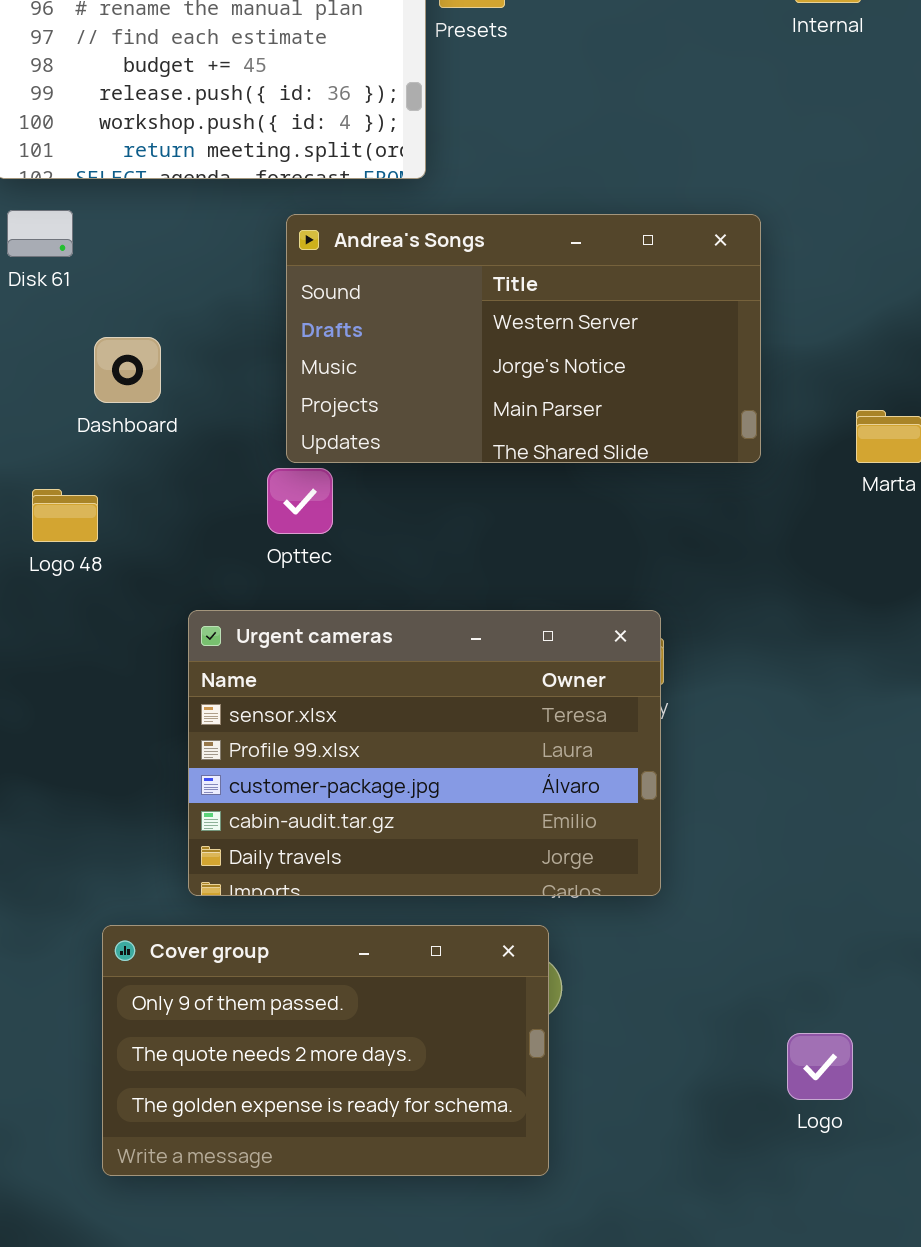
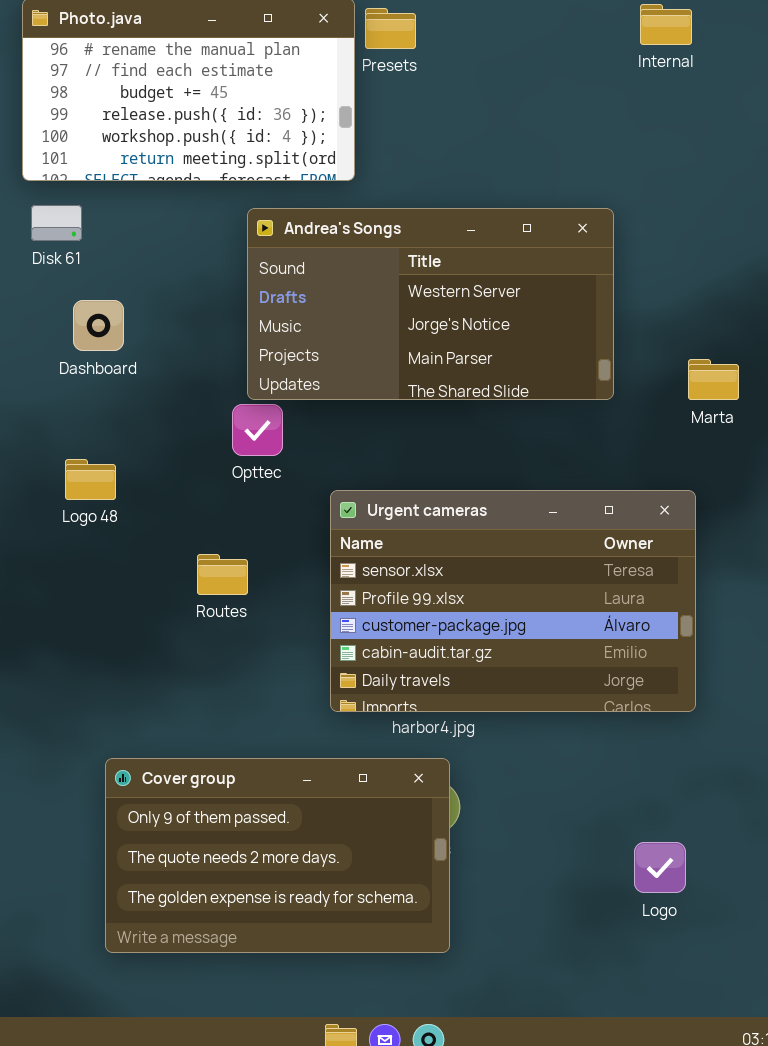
Dashboard: [94,337,161,403] -> [73,300,124,351], moved
Logo 48: [32,489,98,542] -> [65,459,116,500], moved
Urgent cameras: [188,610,661,896] -> [330,490,696,712], moved

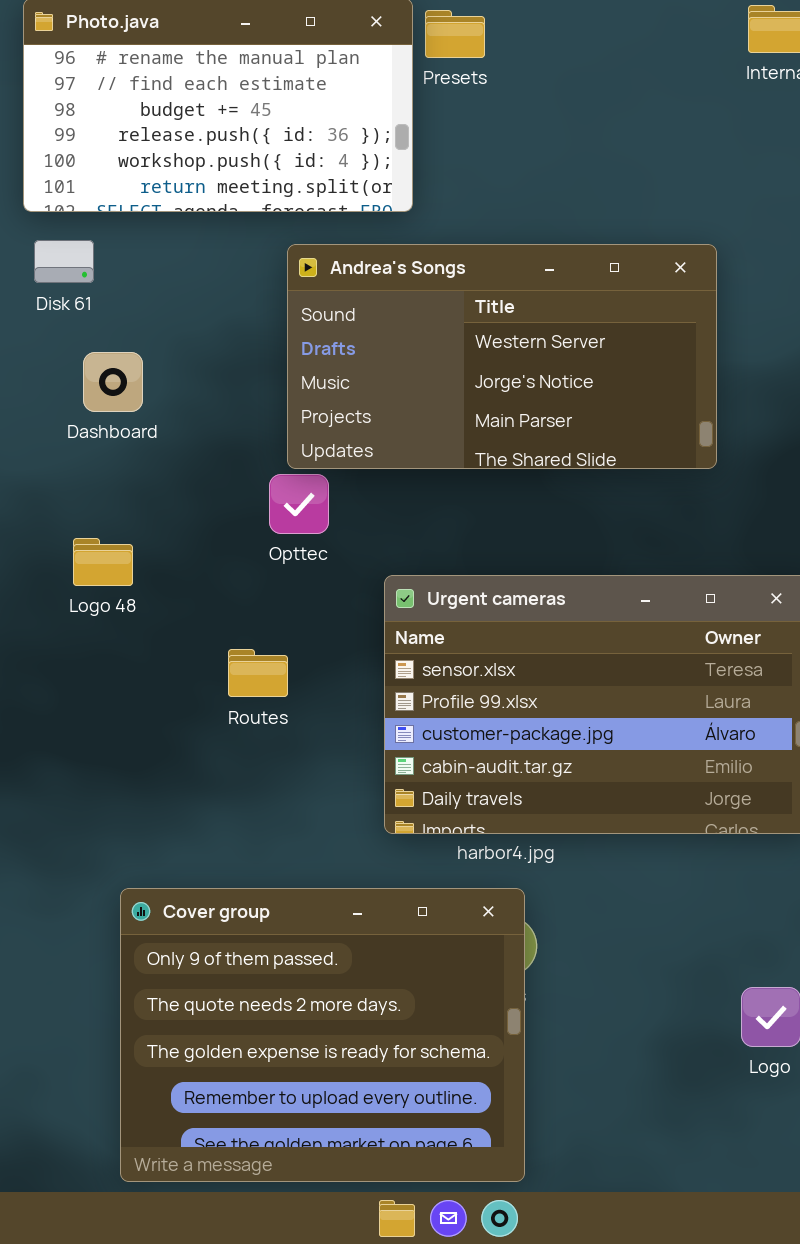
Cover group: [105,758,450,953] -> [120,888,525,1182], resized

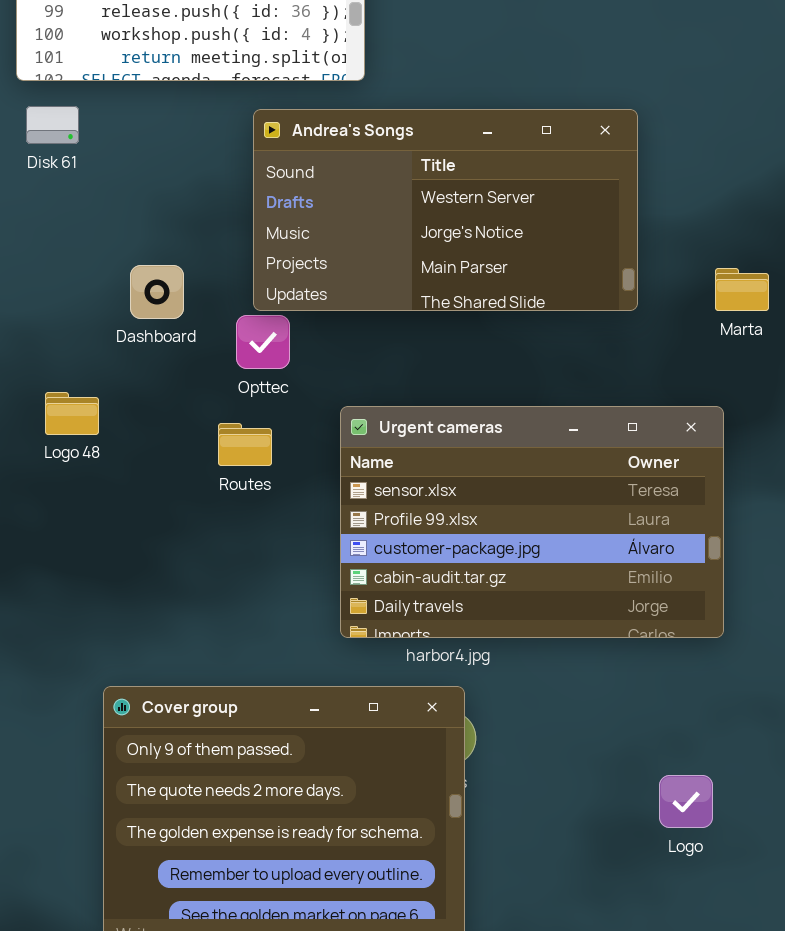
Dashboard: [83,352,143,412] -> [130,265,184,319], moved
Logo 48: [73,538,133,586] -> [45,392,99,435], moved
Routes: [228,649,288,697] -> [218,423,272,466], moved

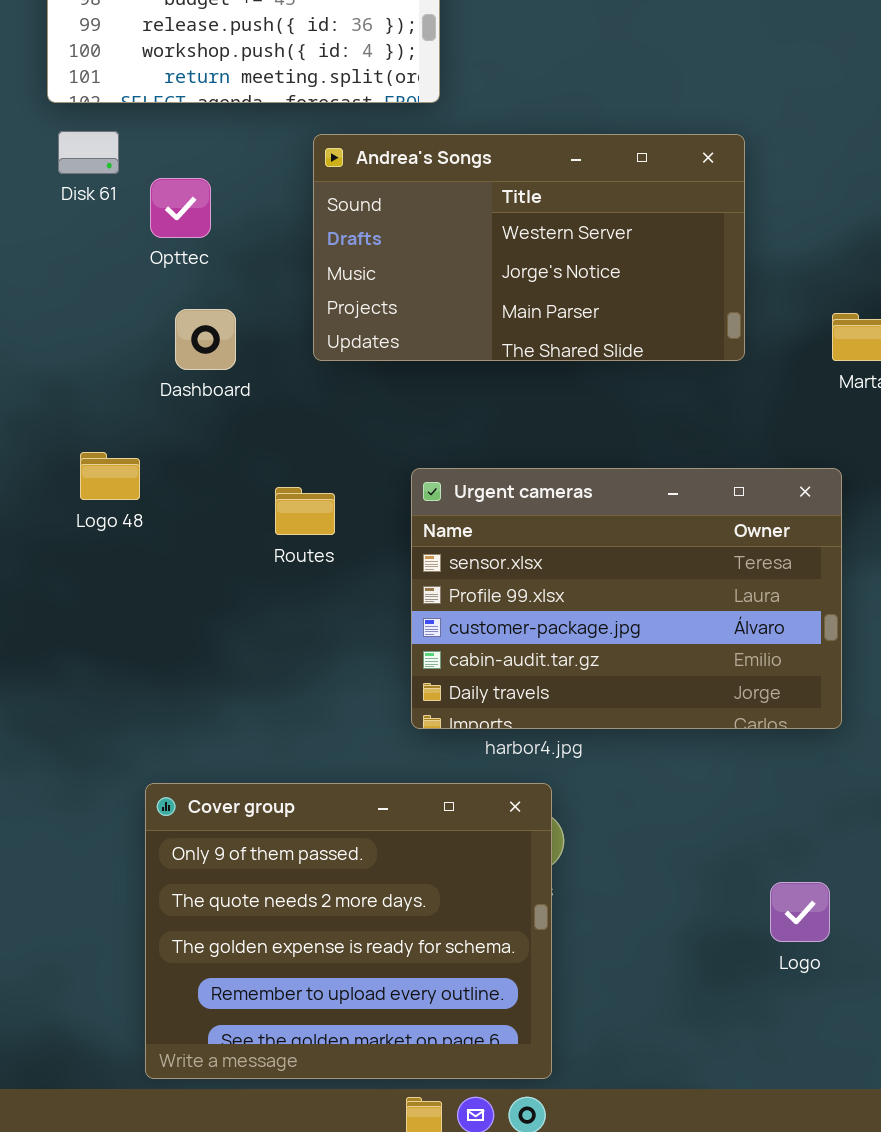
Opttec: [236,315,290,369] -> [150,178,211,238], moved

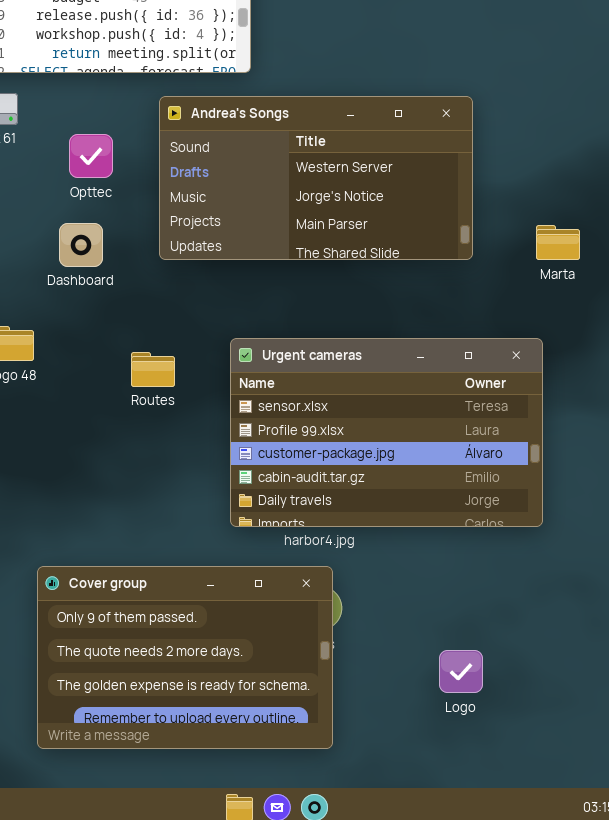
Opttec: [150,178,211,238] -> [69,134,113,178], moved
Cover group: [145,783,552,1079] -> [37,566,333,749], resized
Logo: [770,882,830,942] -> [439,650,483,693], moved

